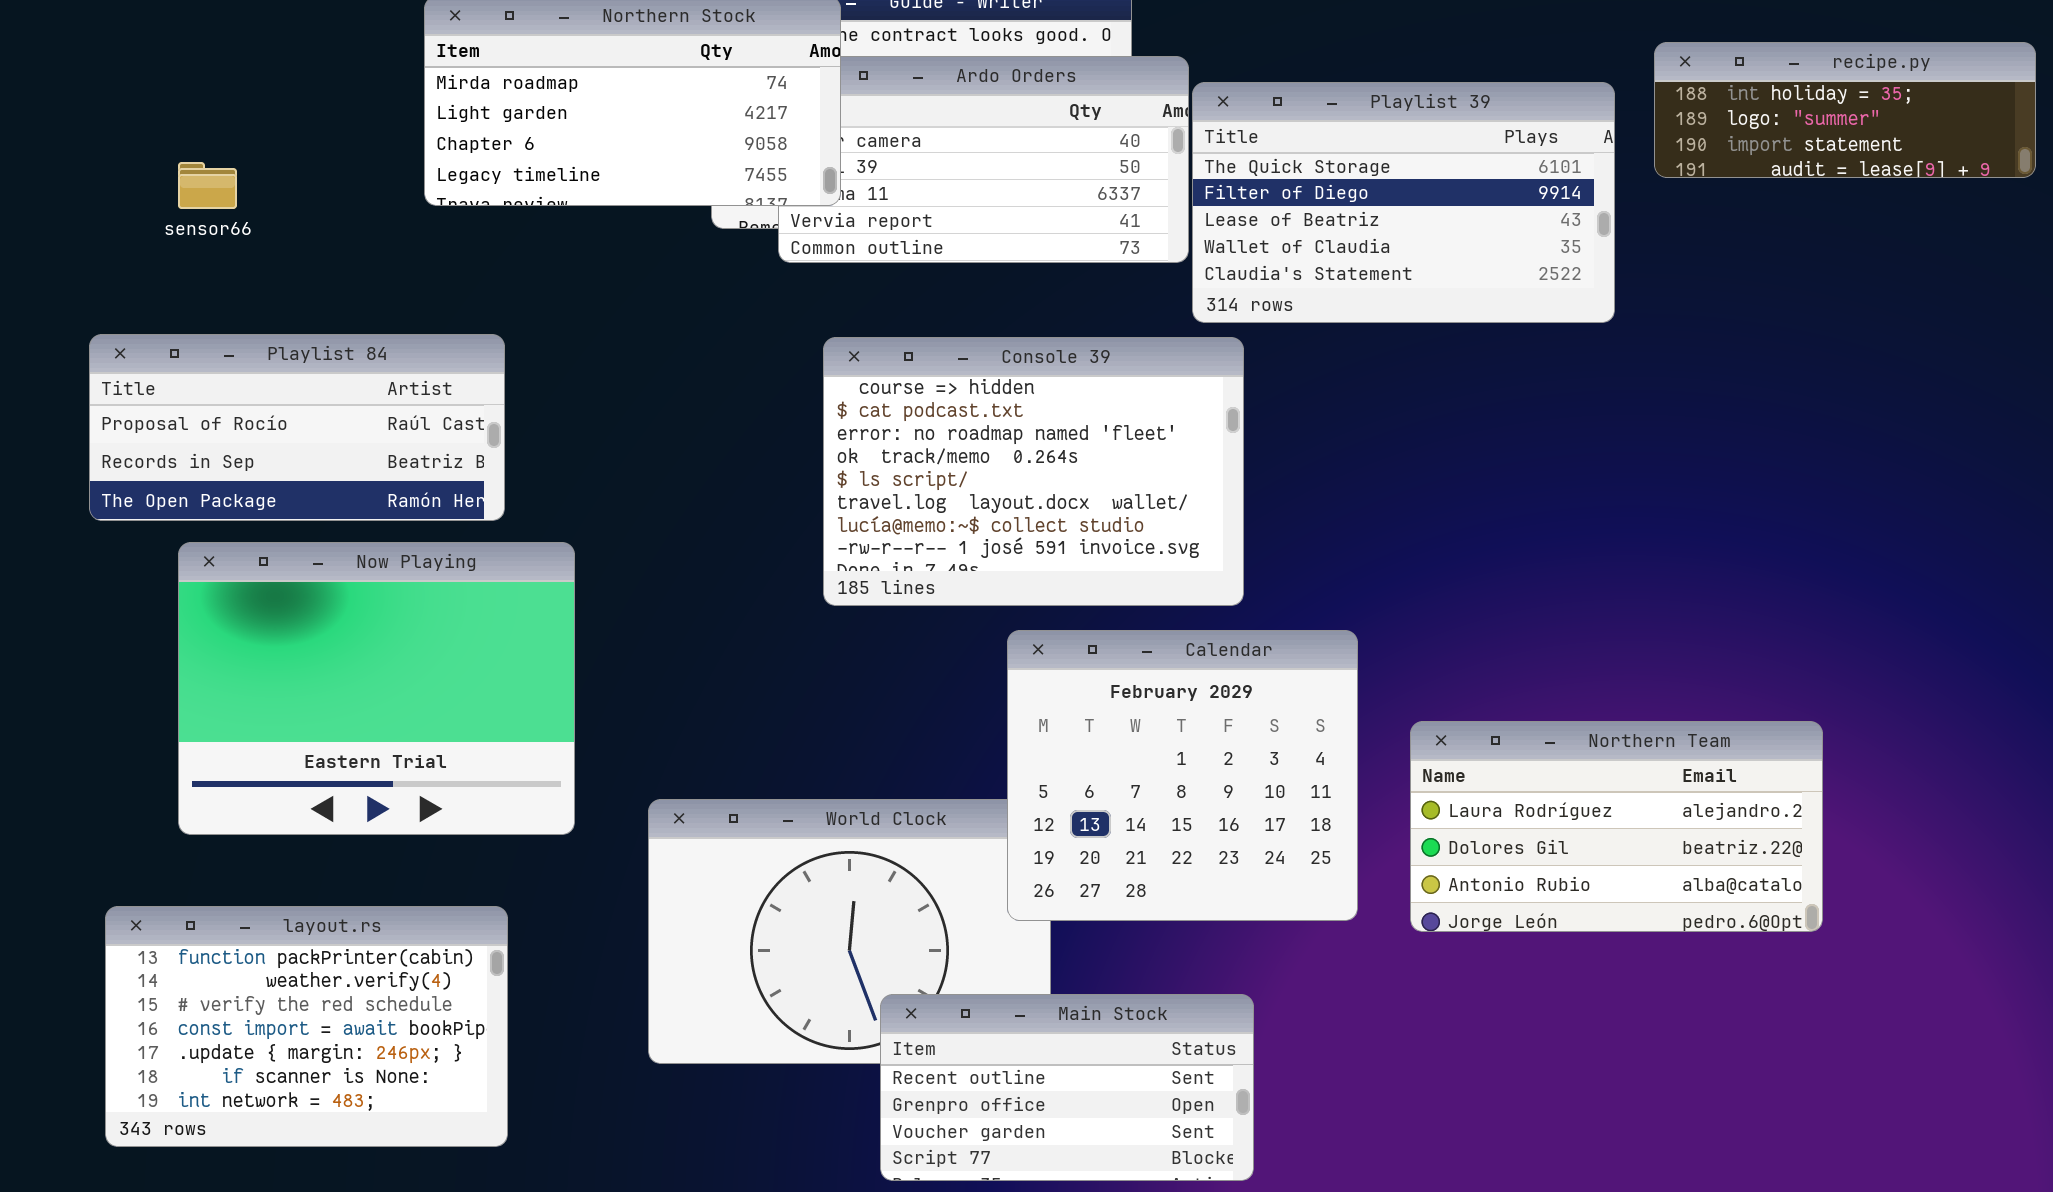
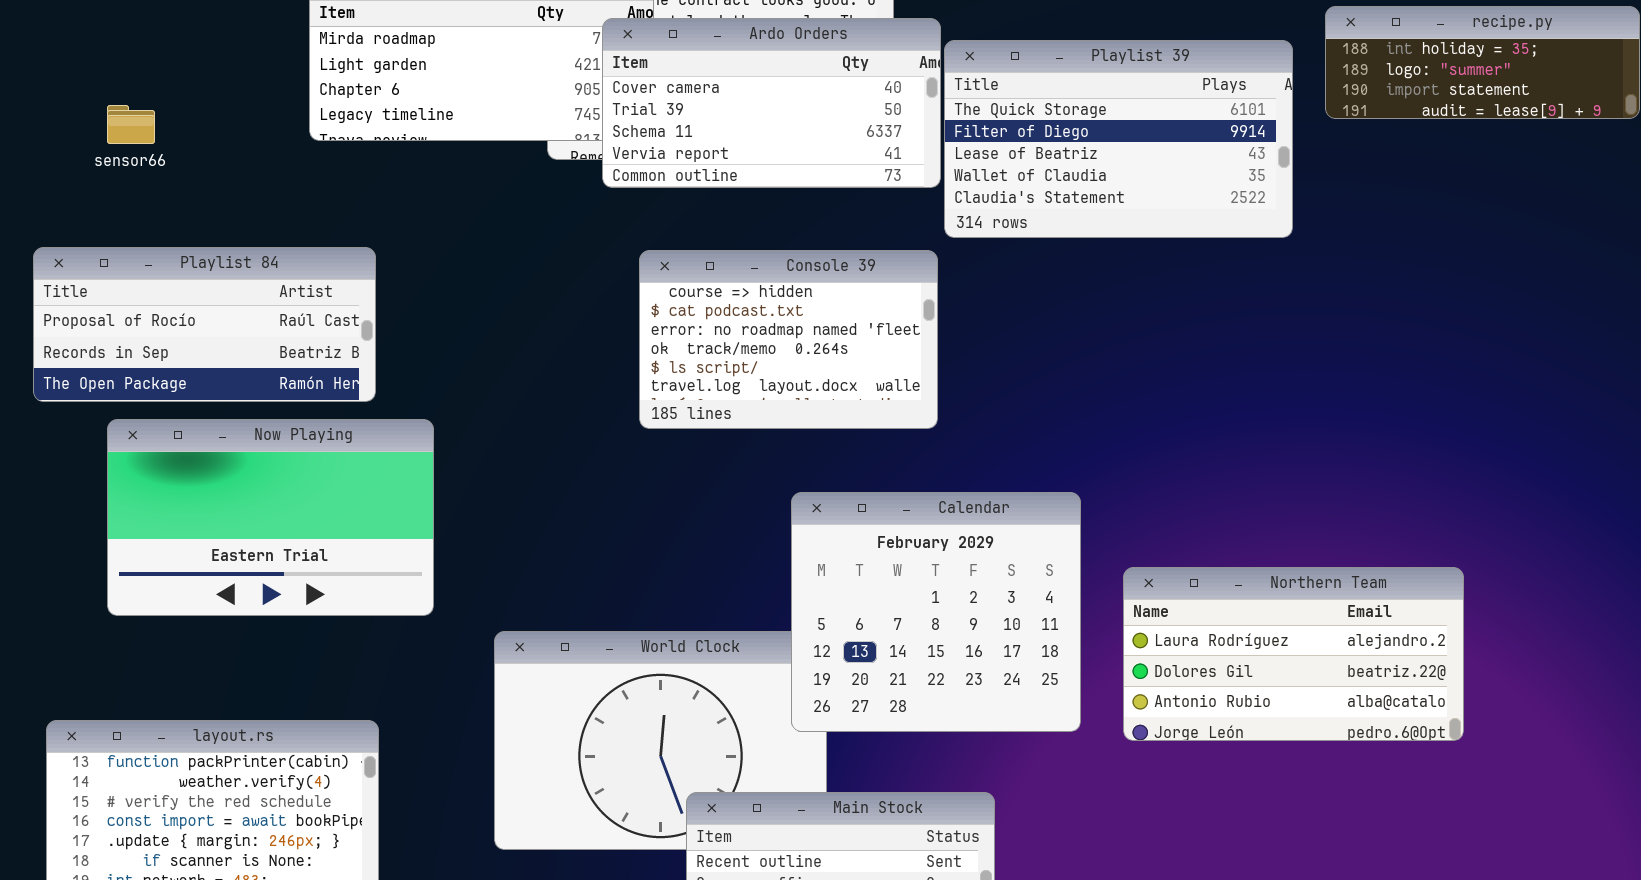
Ardo Orders: [778,56,1189,263] -> [602,18,941,188], raised
Console 39: [823,337,1244,606] -> [639,250,938,429], resized
Now Playing: [178,542,575,835] -> [107,419,434,616], resized

